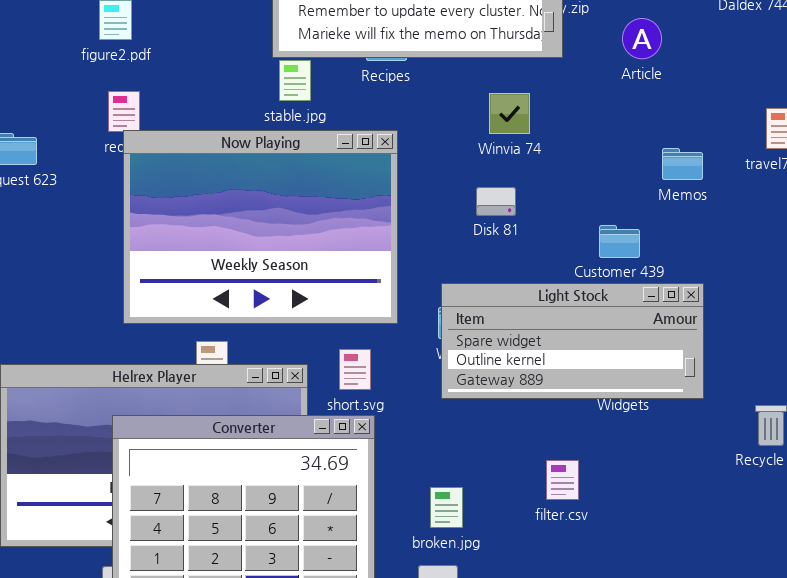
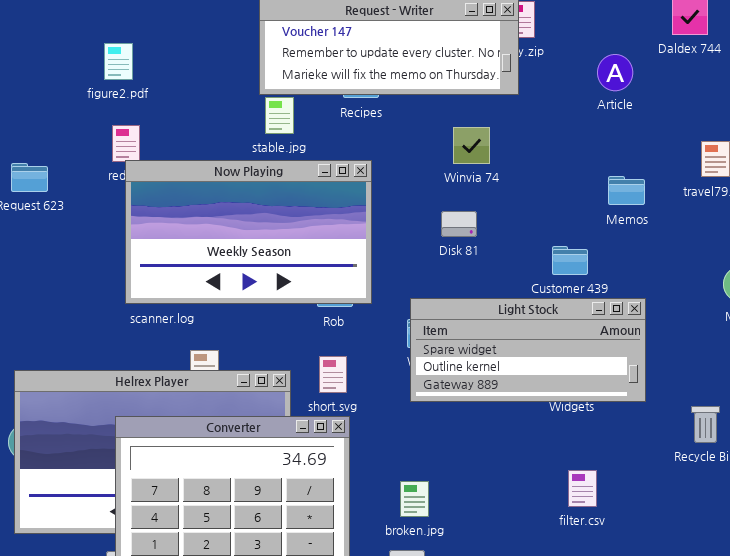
Article: [622,18,662,59] -> [597,54,633,91], moved
Now Playing: [123,130,398,324] -> [125,160,372,304], resized
filter.csv: [546,460,579,500] -> [568,470,597,507], moved

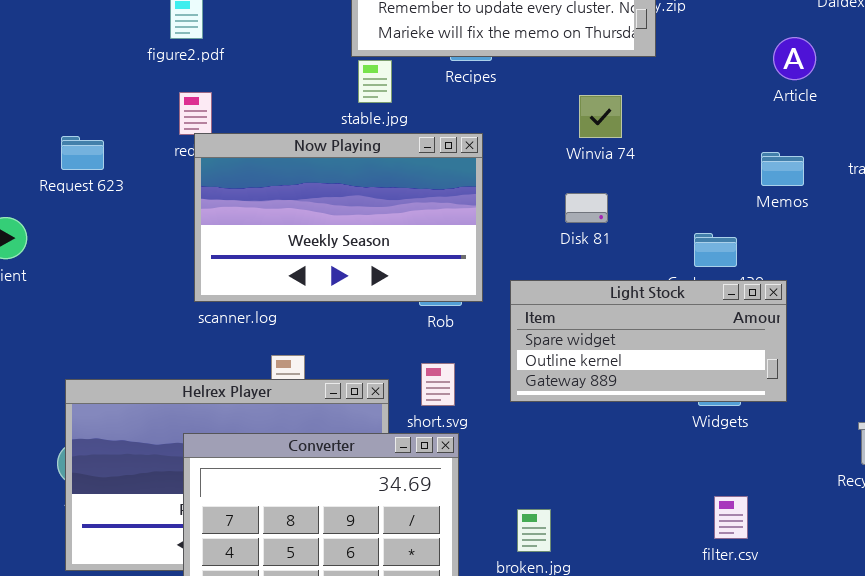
Article: [597,54,633,91] -> [773,37,816,80], moved
Light Stock: [410,298,646,402] -> [510,280,787,402], moved

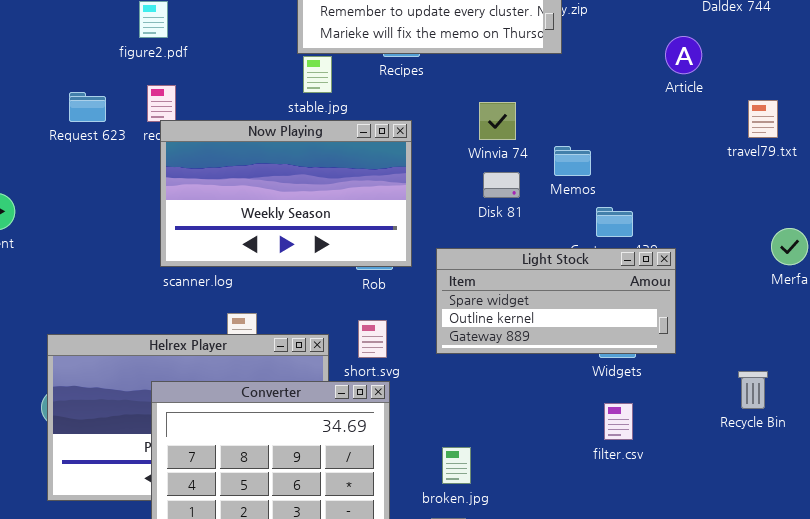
Winvia 74: [579,95,622,138] -> [479,102,516,140], moved
Request 623: [61,136,104,170] -> [69,92,106,122], moved
Memos: [761,152,804,186] -> [554,146,591,176], moved
filter.csv: [714,496,748,539] -> [604,403,633,440], moved

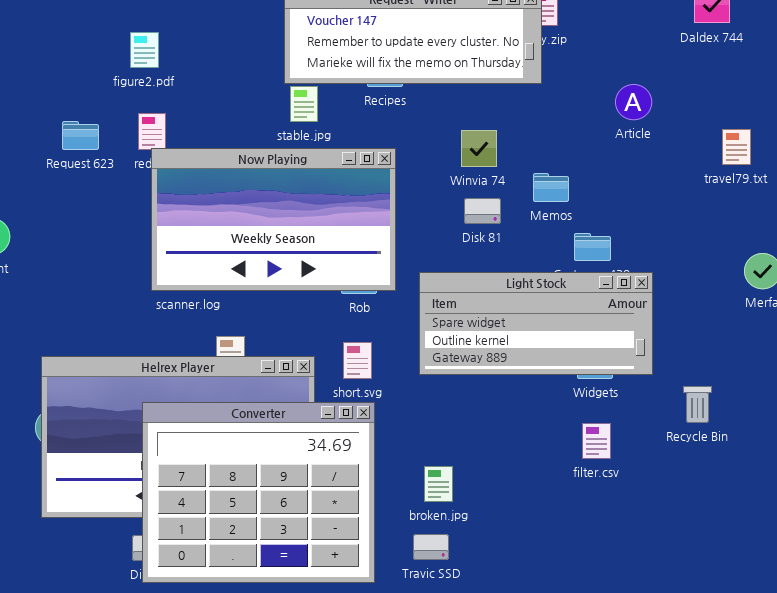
Article: [665,36,702,74] -> [615,84,652,120], moved
Recycle Bin: [738,371,768,409] -> [683,386,712,423], moved

